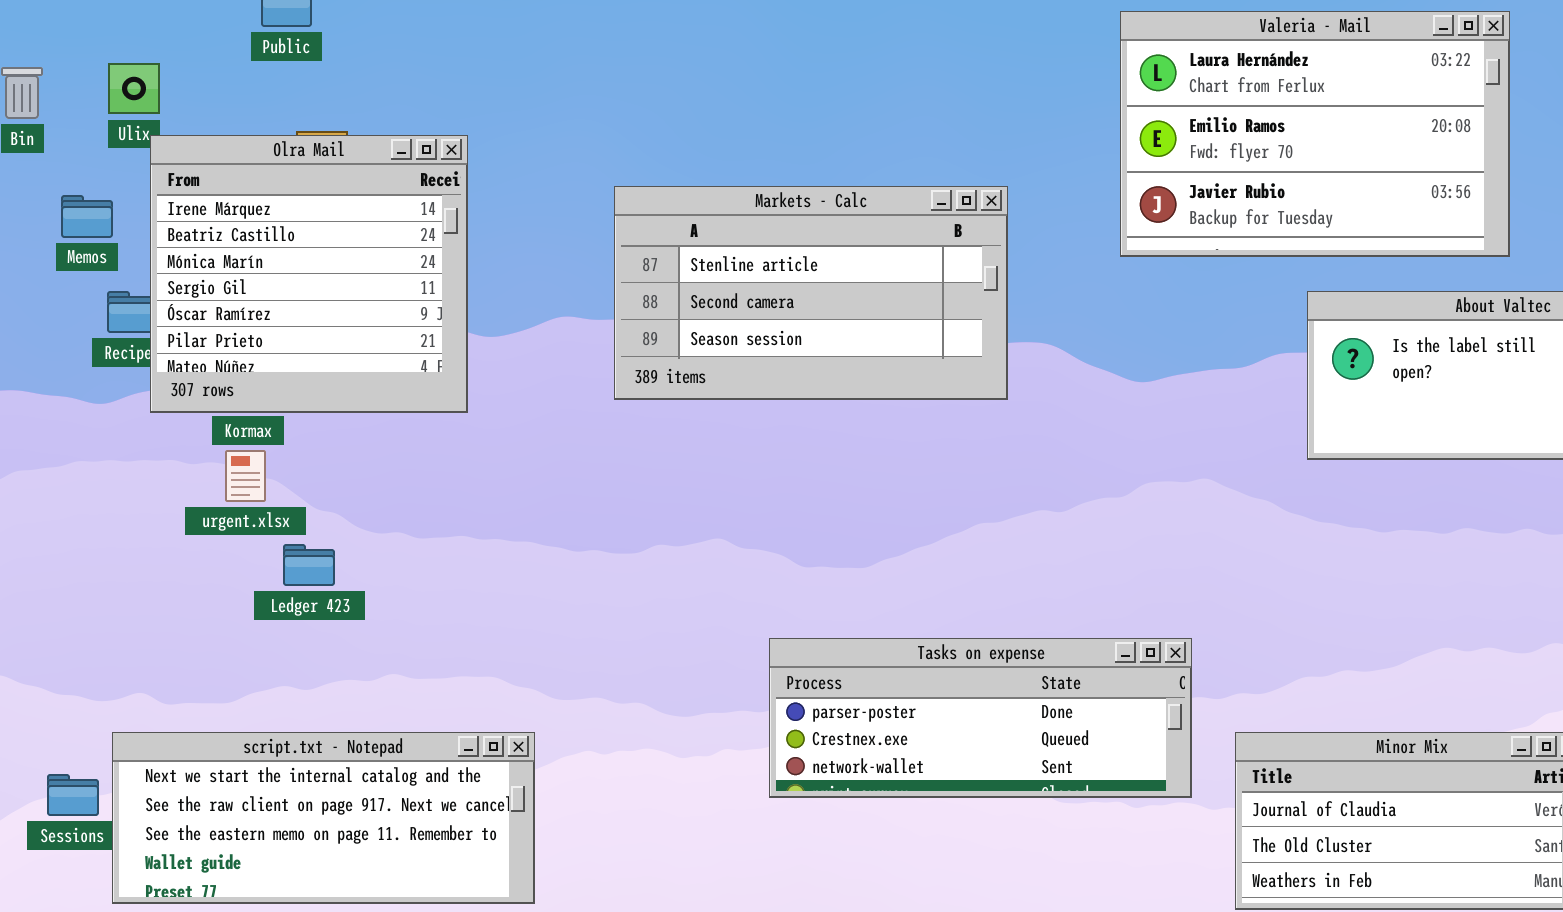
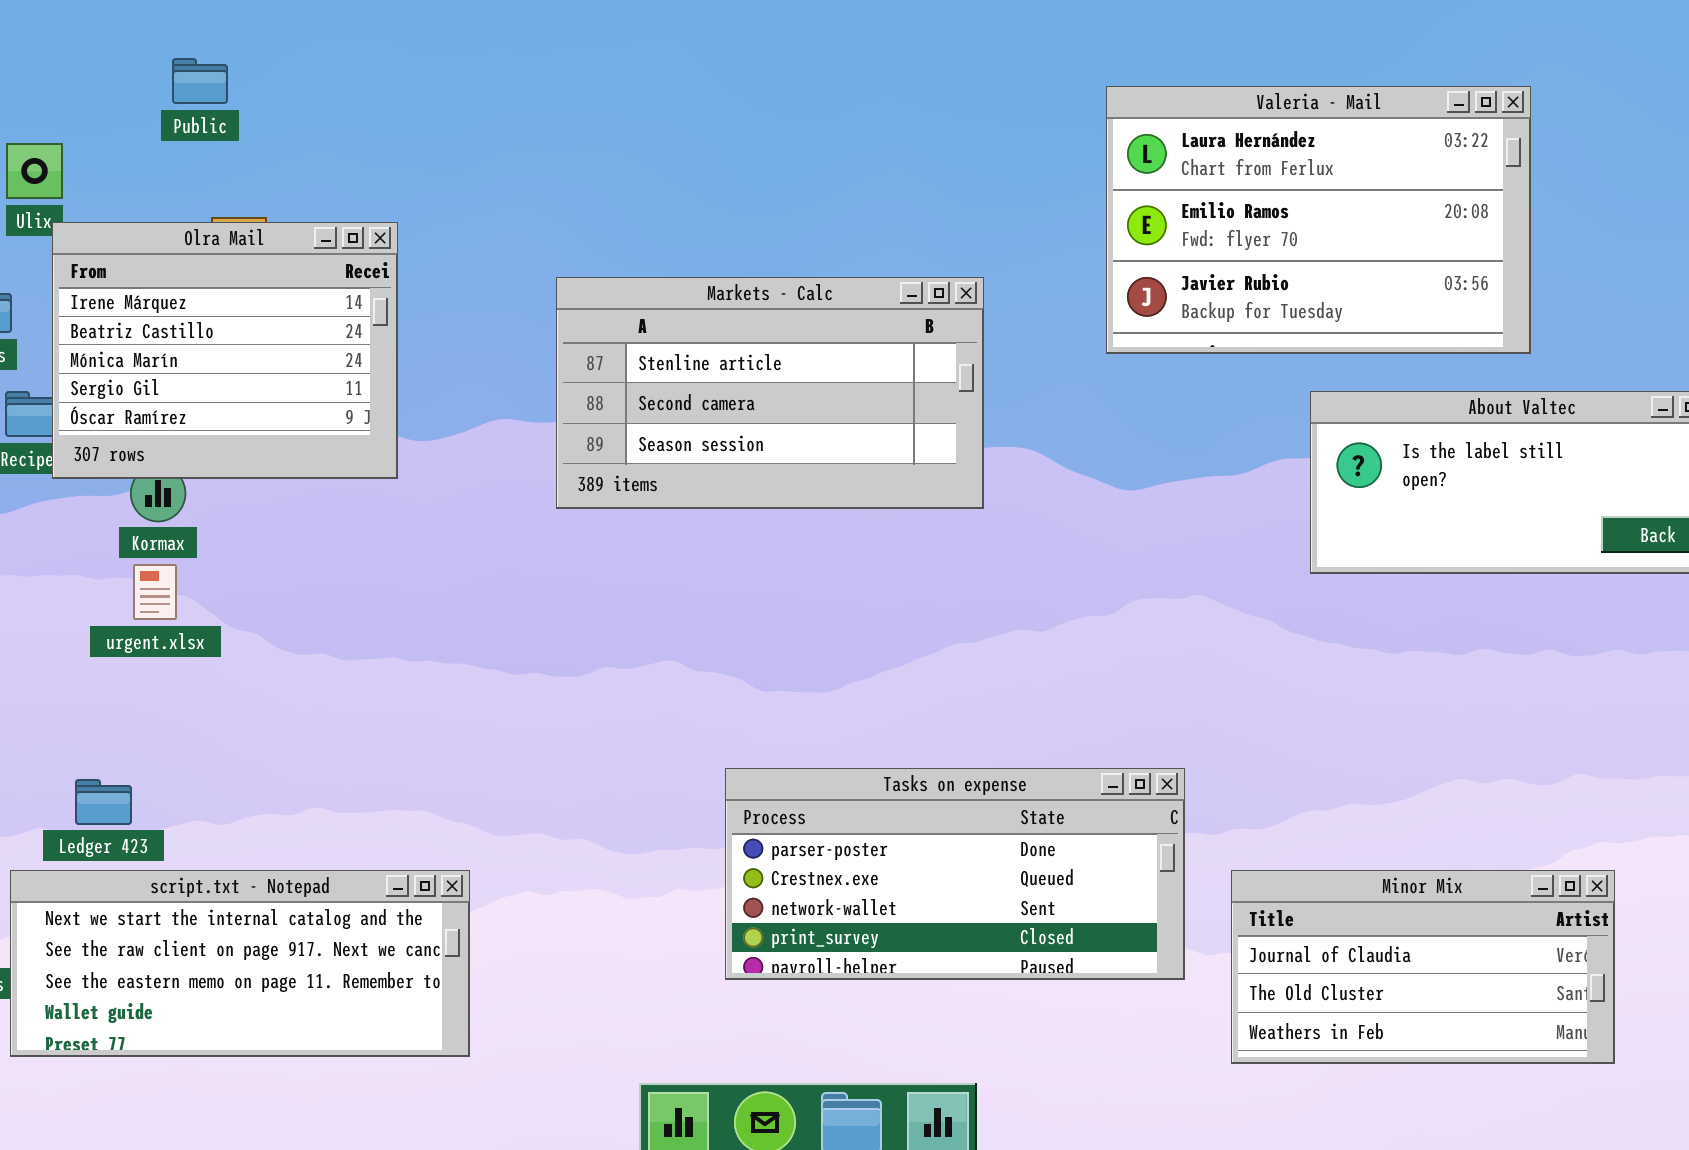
Olra Mail: [150,135,468,413] -> [52,222,398,479], resized
Ledger 423: [283,544,335,586] -> [75,779,132,825], moved
Tasks on expense: [769,638,1192,798] -> [725,768,1185,980], resized

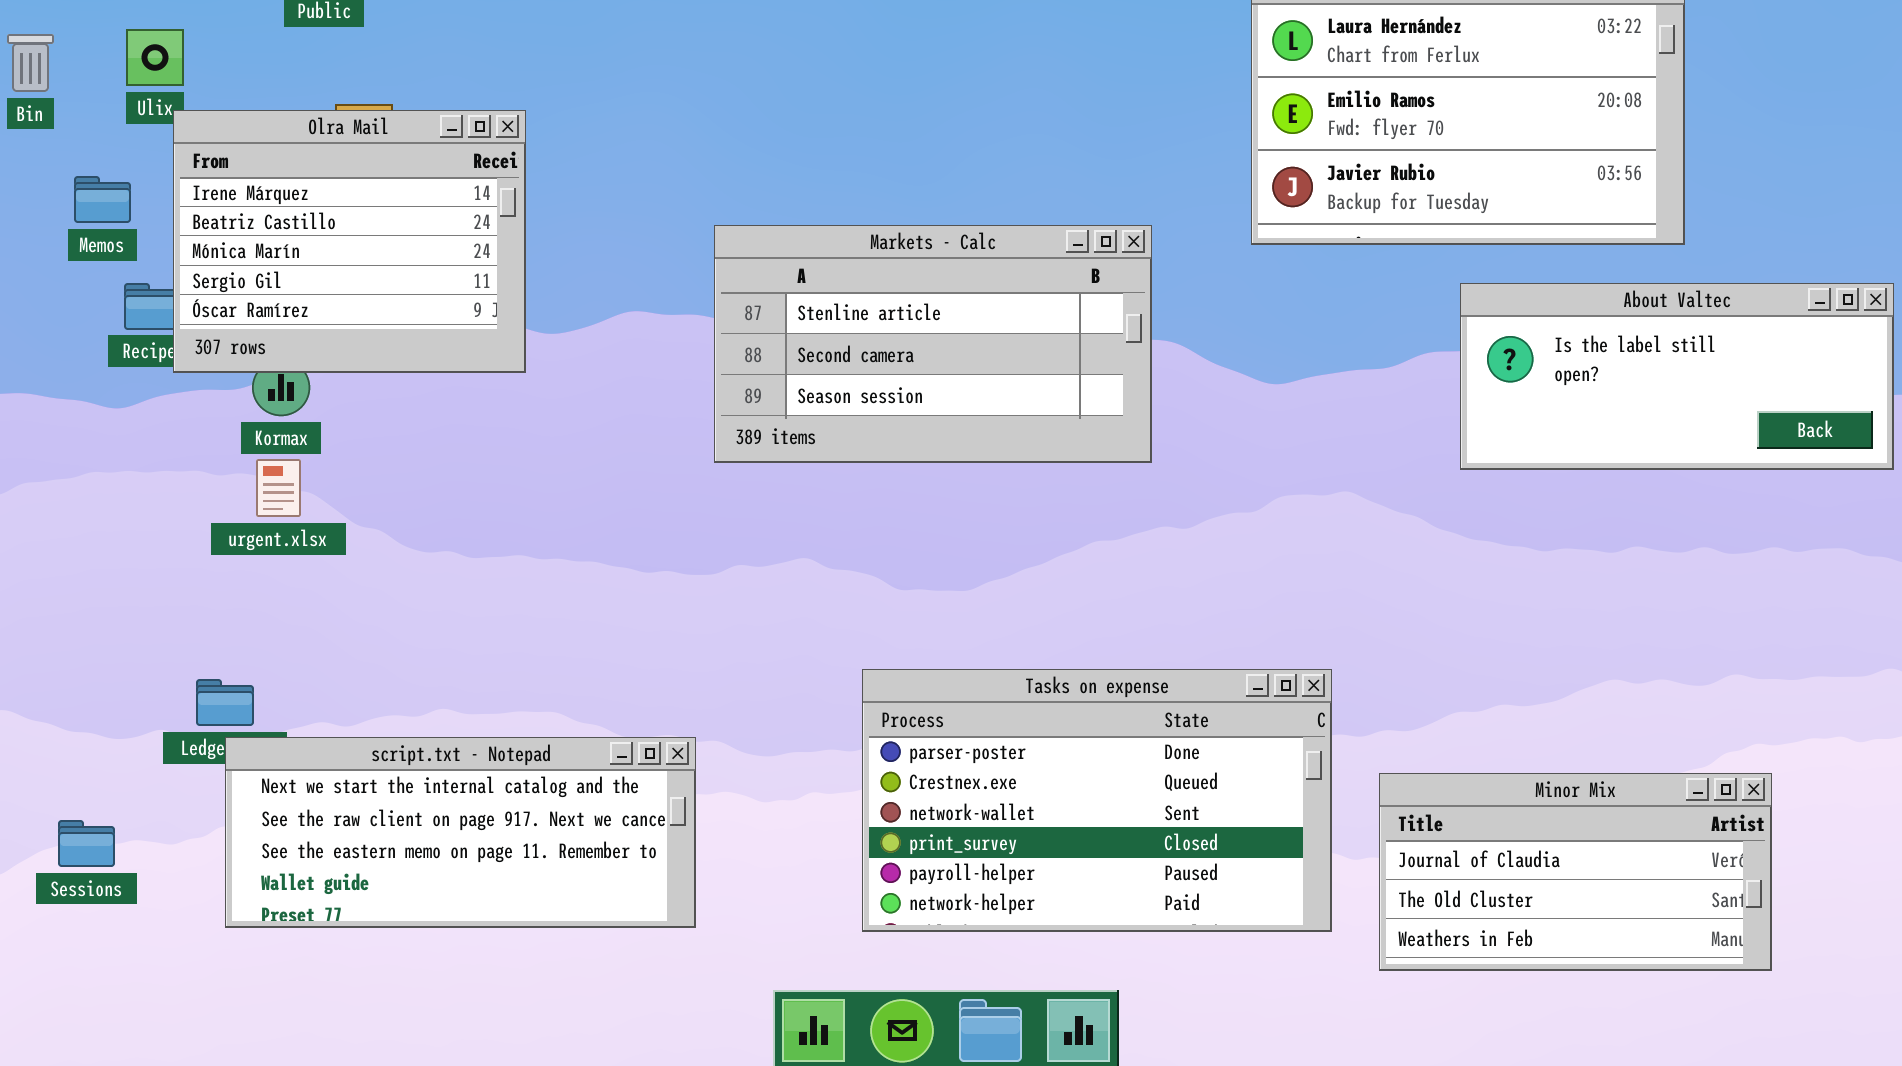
Markets - Calc: [556,277,984,509] -> [714,225,1152,463], moved
Tasks on expense: [725,768,1185,980] -> [862,669,1332,932], resized
script.txt - Notepad: [10,870,470,1057] -> [225,737,696,928], moved

